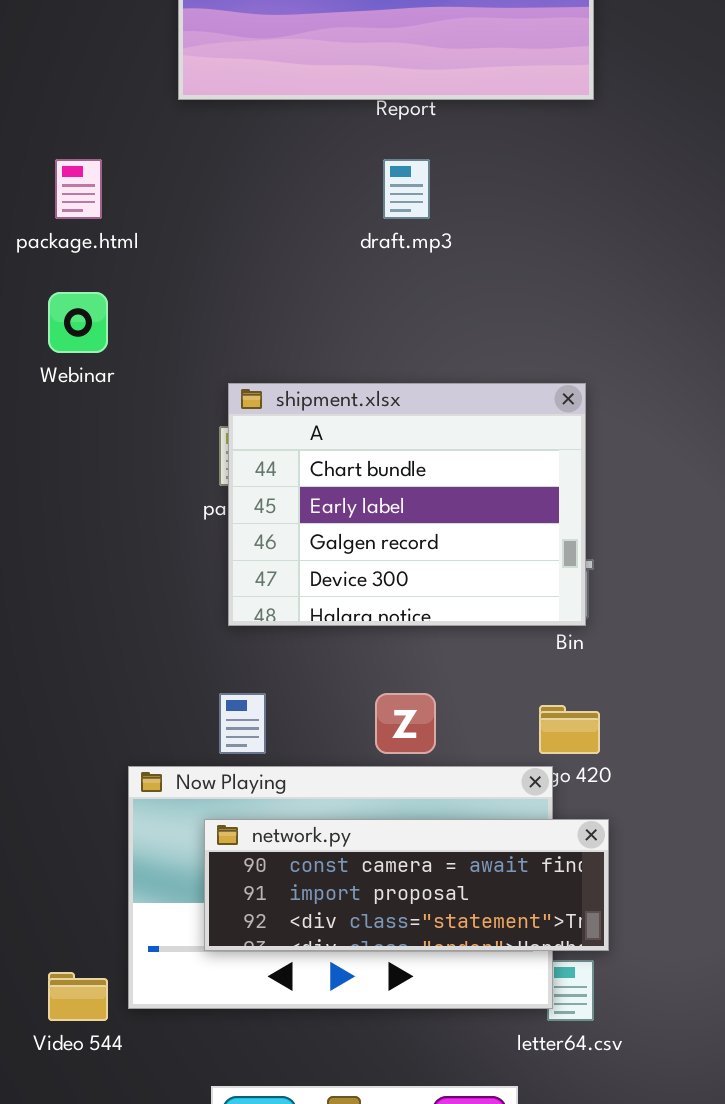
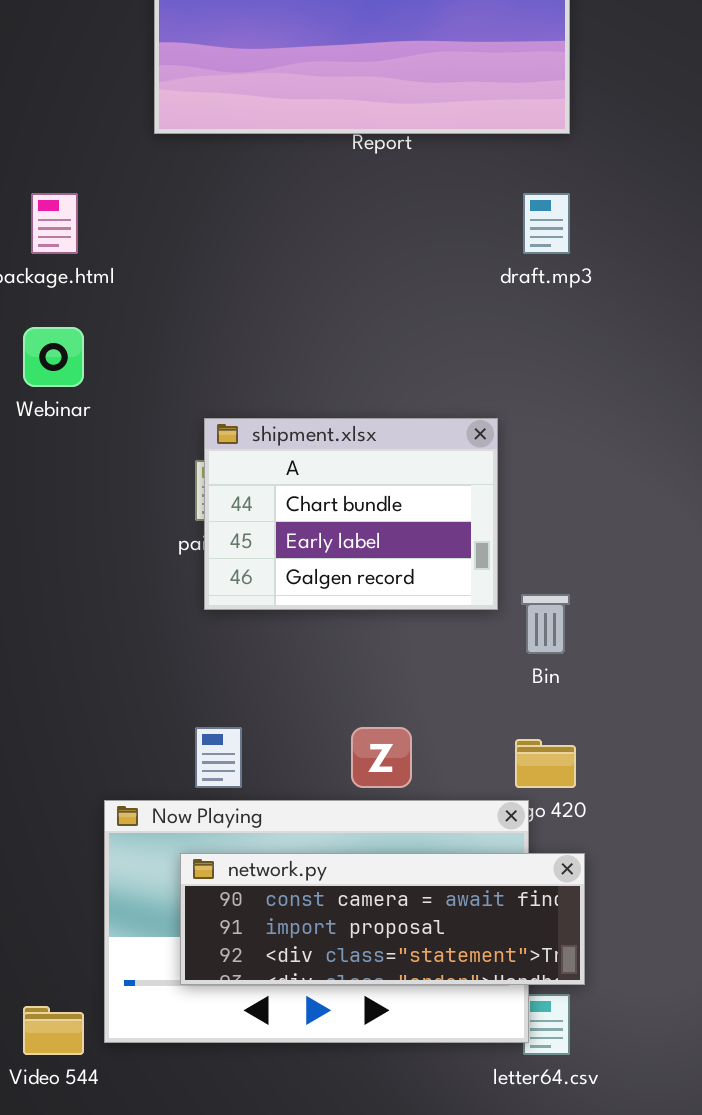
draft.mp3: [383,159,430,219] -> [523,193,570,254], moved
shipment.xlsx: [228,383,586,626] -> [204,418,498,610], resized

